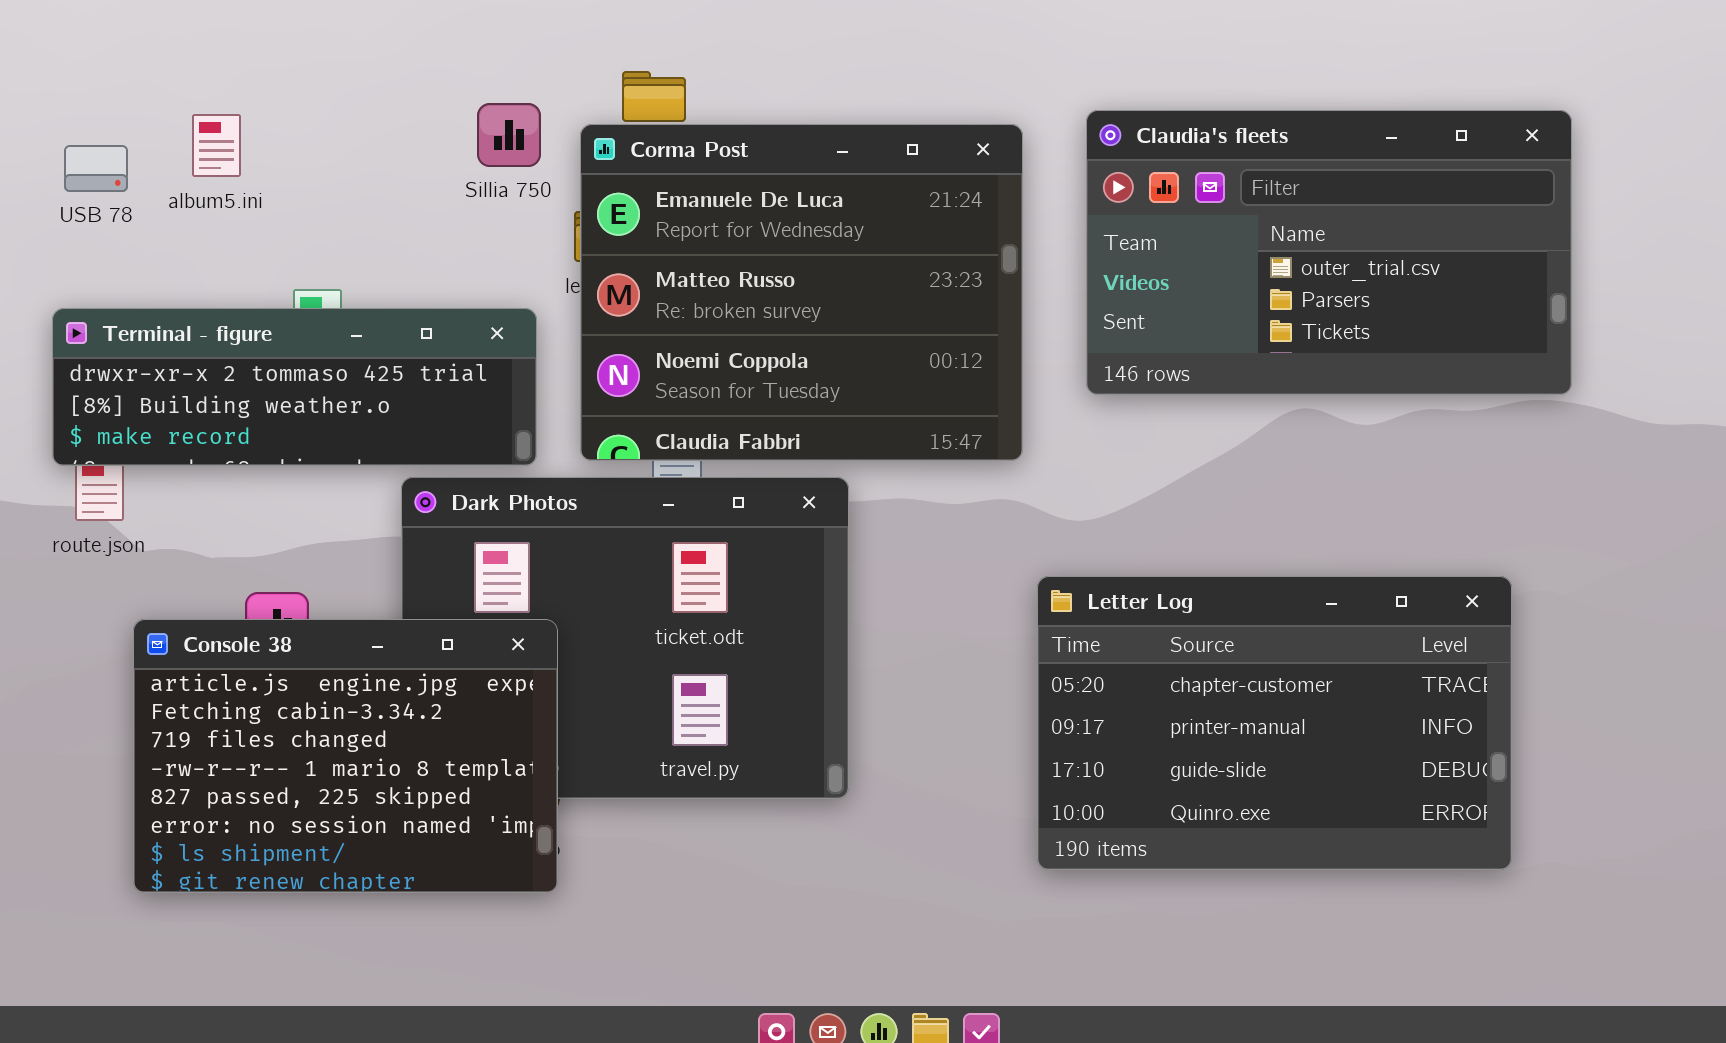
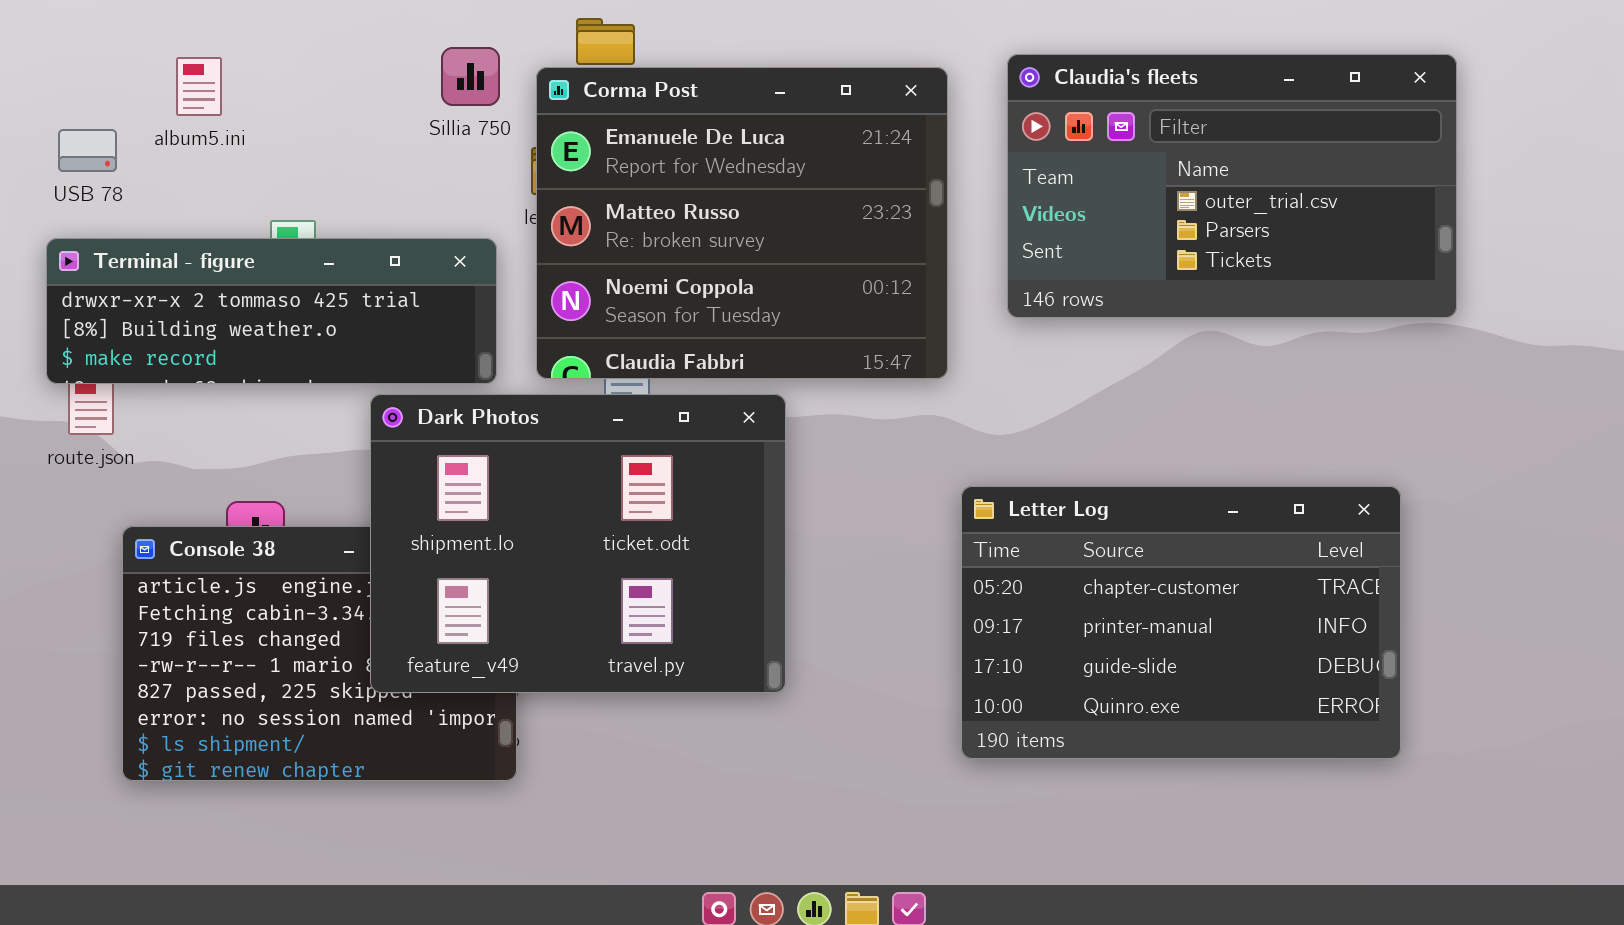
USB 78: [64,145,128,192] -> [58,129,117,172], moved
Dark Photos: [401,477,849,799] -> [370,394,786,693], raised

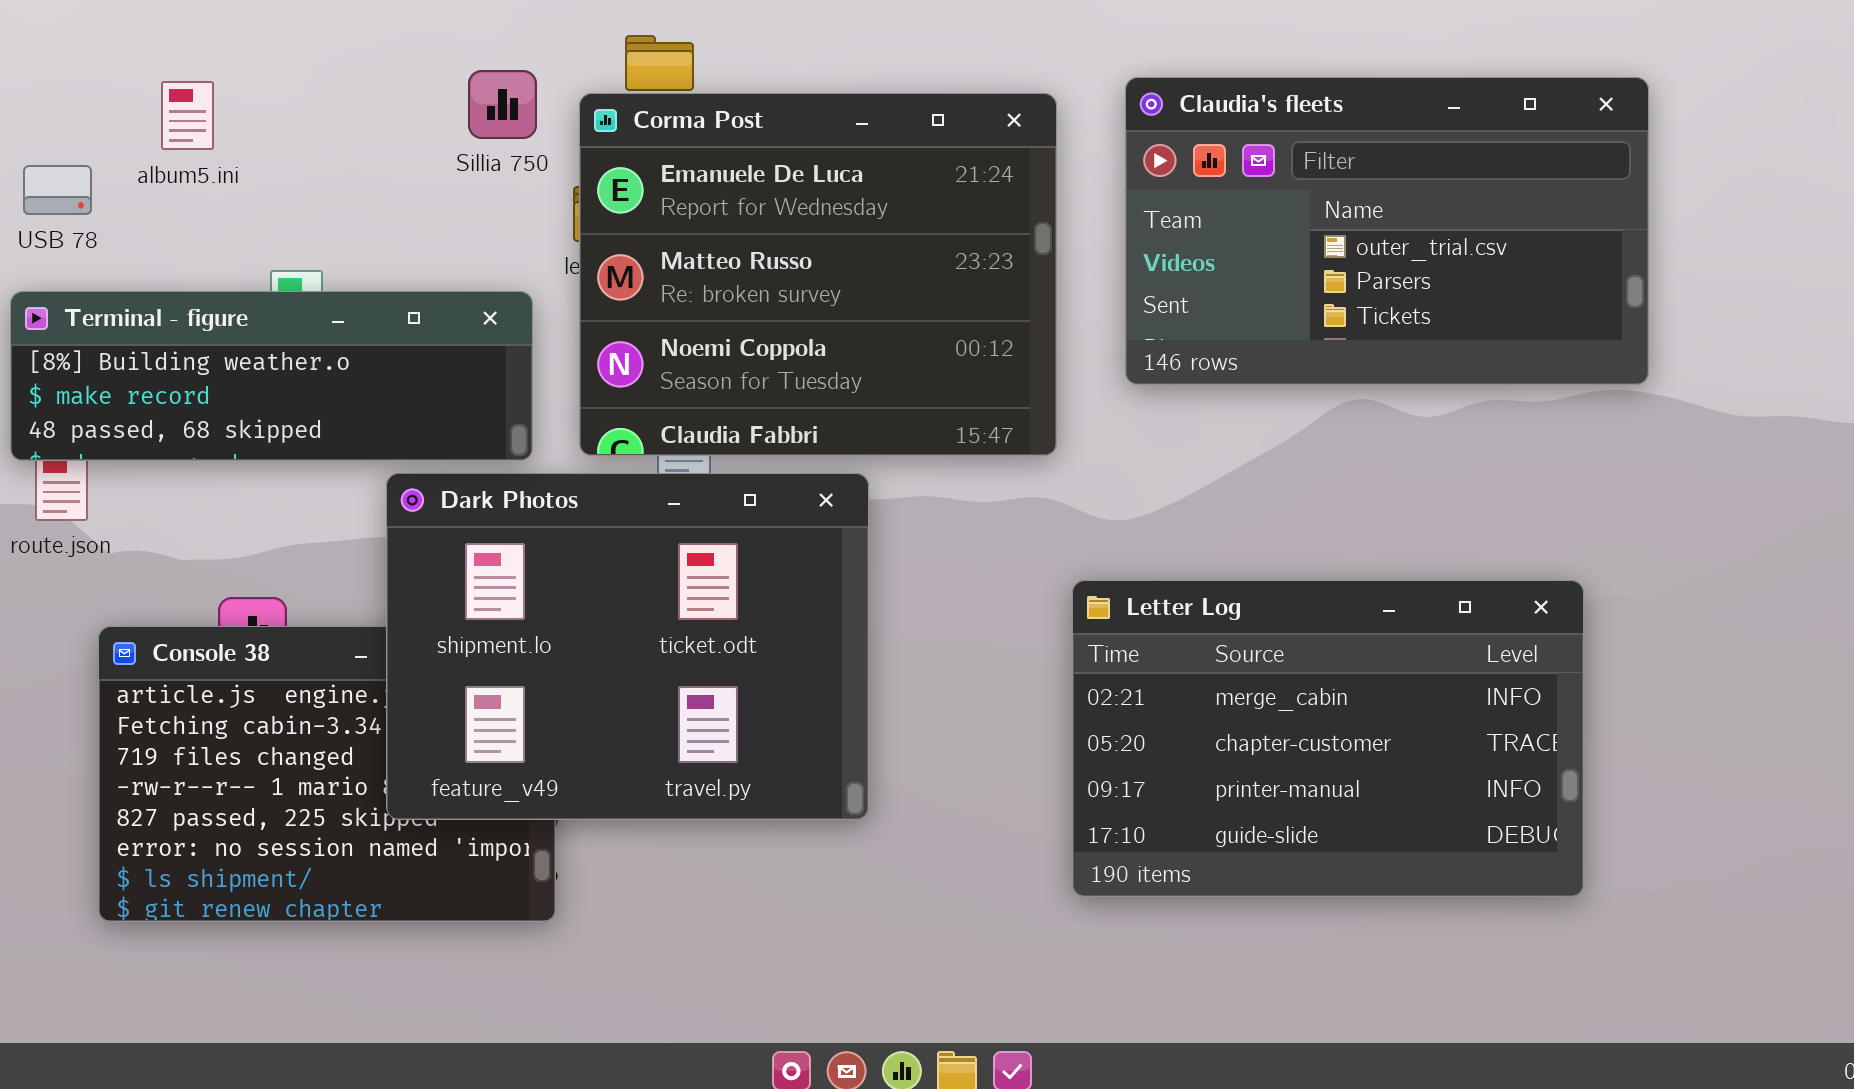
Terminal - figure: [46,238,497,384] -> [10,291,533,461], scrolled down 1 row
Letter Log: [961,486,1401,759] -> [1072,580,1584,897], scrolled up 1 row

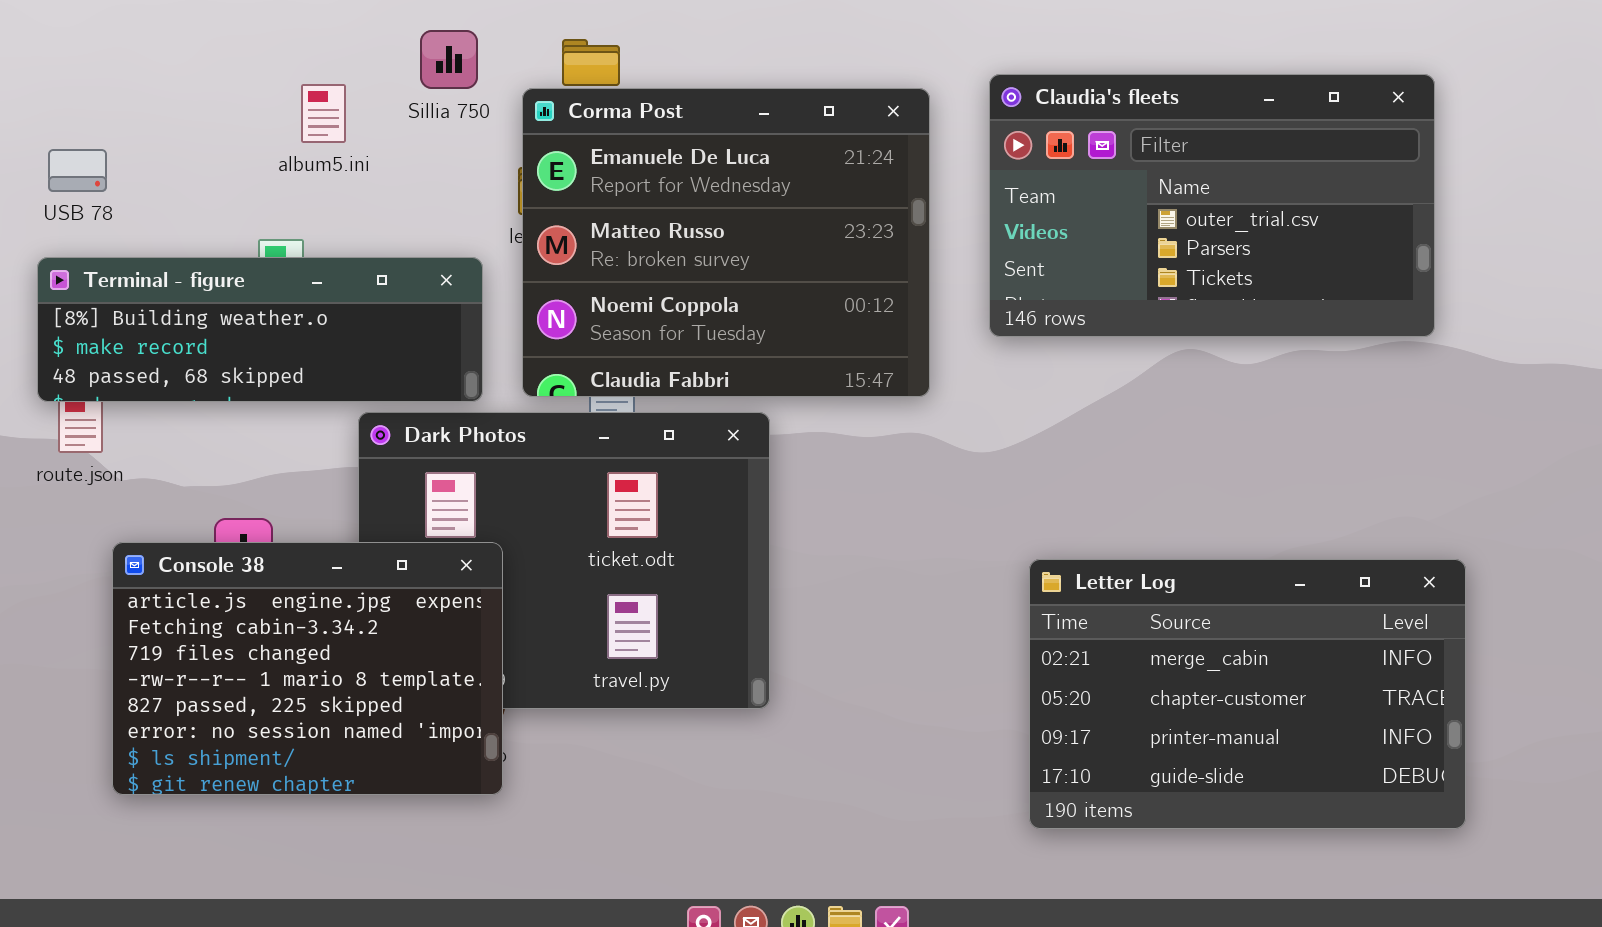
Sillia 750: [468,70,537,139] -> [420,30,478,89], moved
album5.ini: [161,81,214,150] -> [301,84,346,143], moved
Letter Log: [1072,580,1584,897] -> [1029,559,1466,829], moved
Console 38: [98,626,556,922] -> [112,542,503,795], raised

